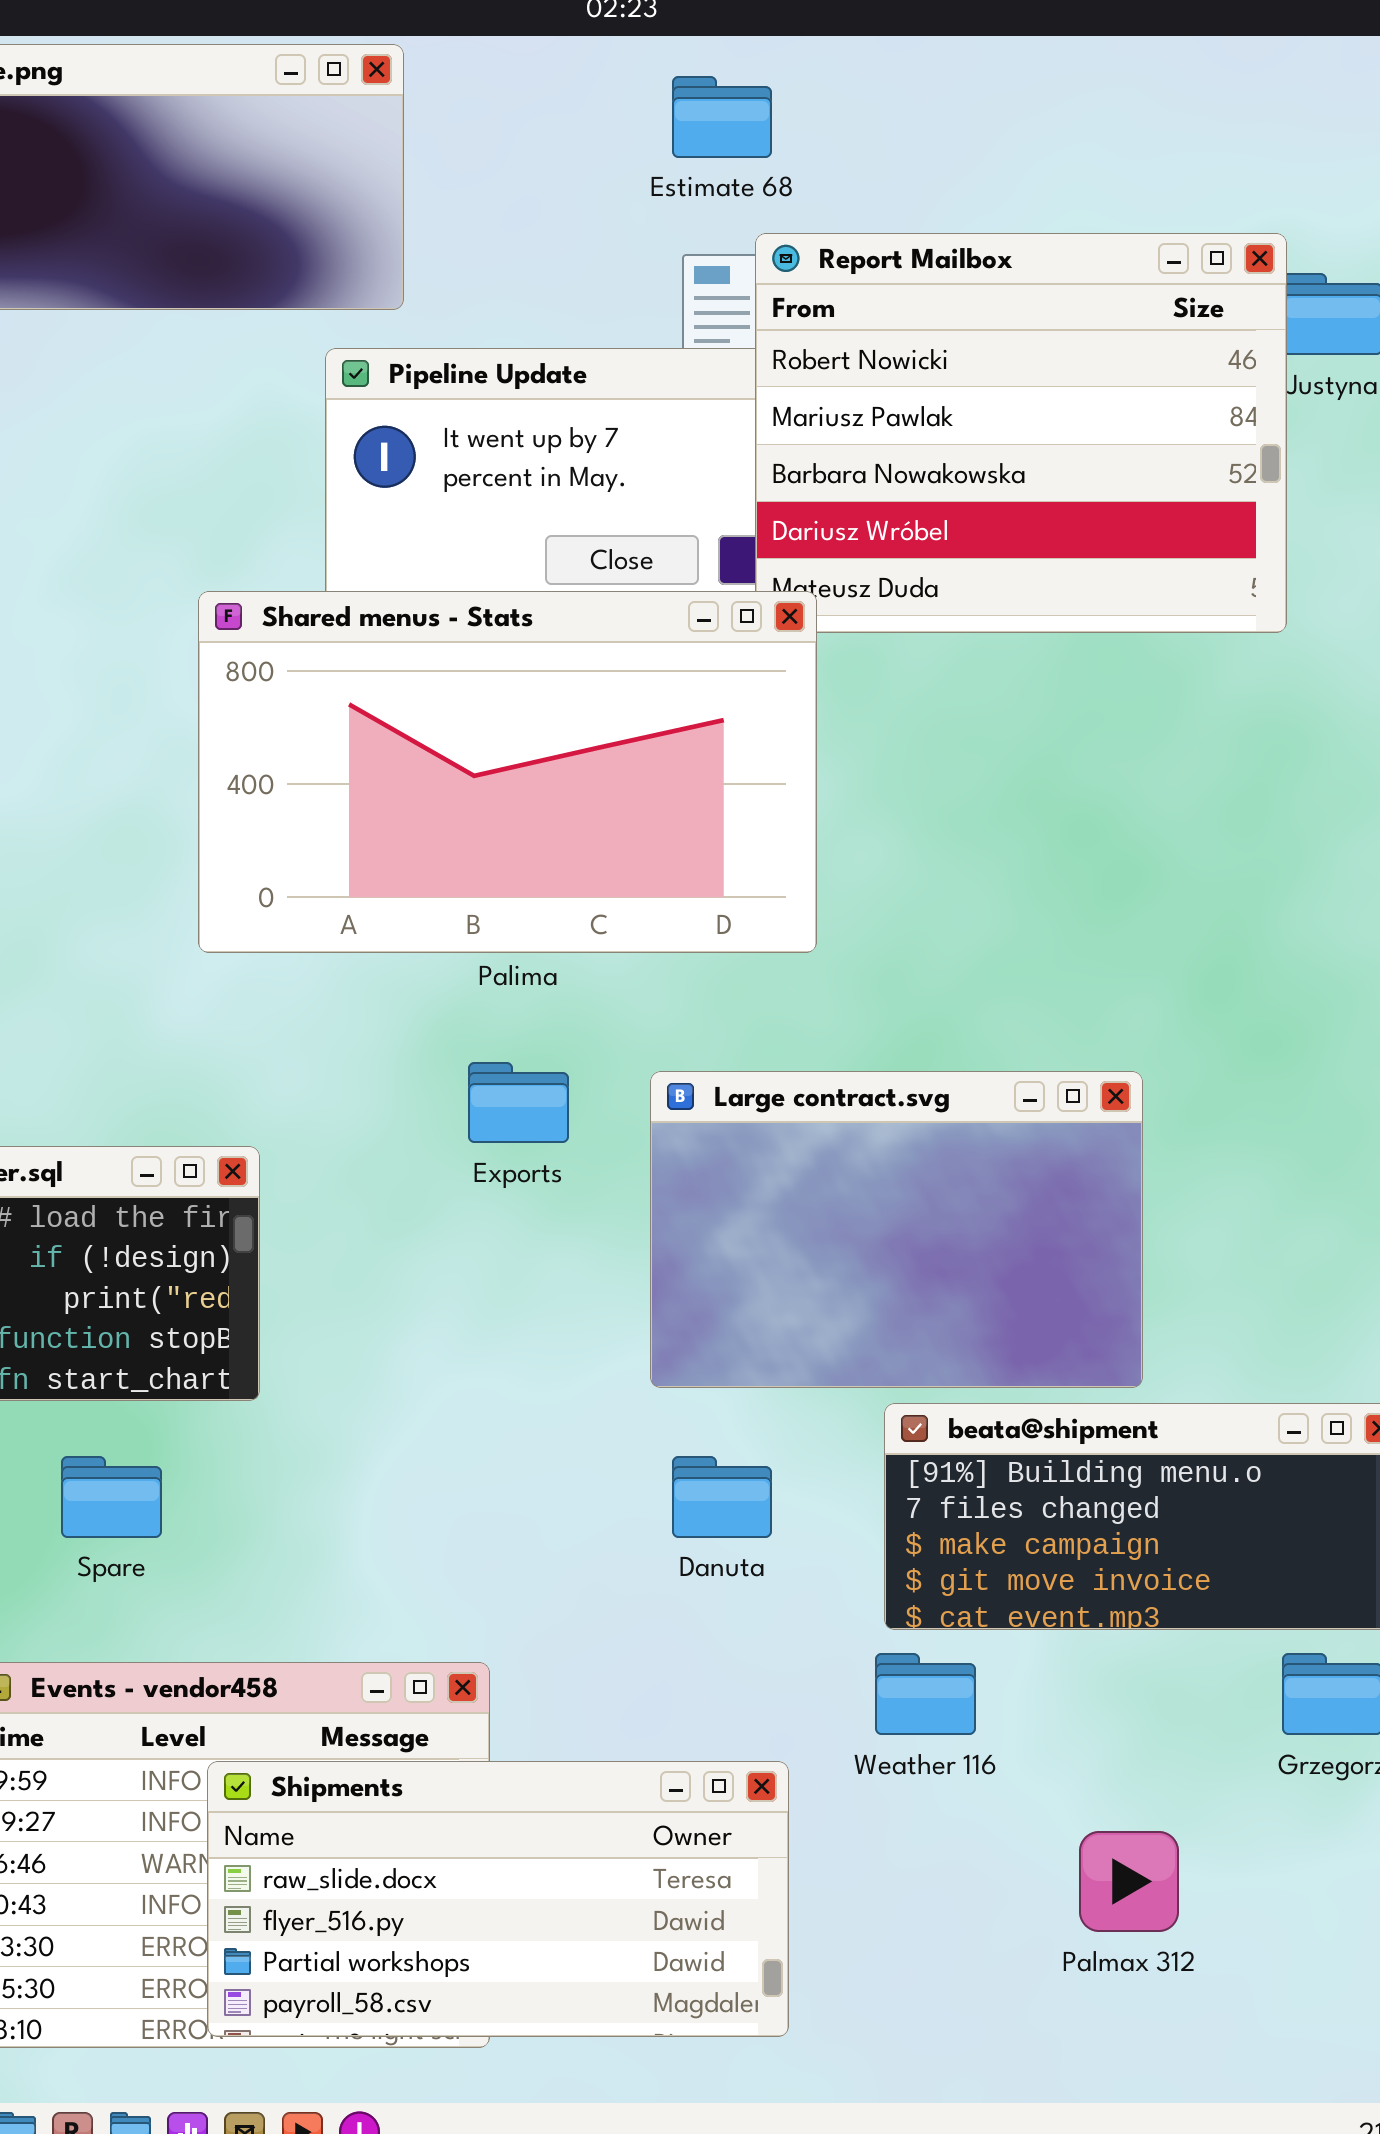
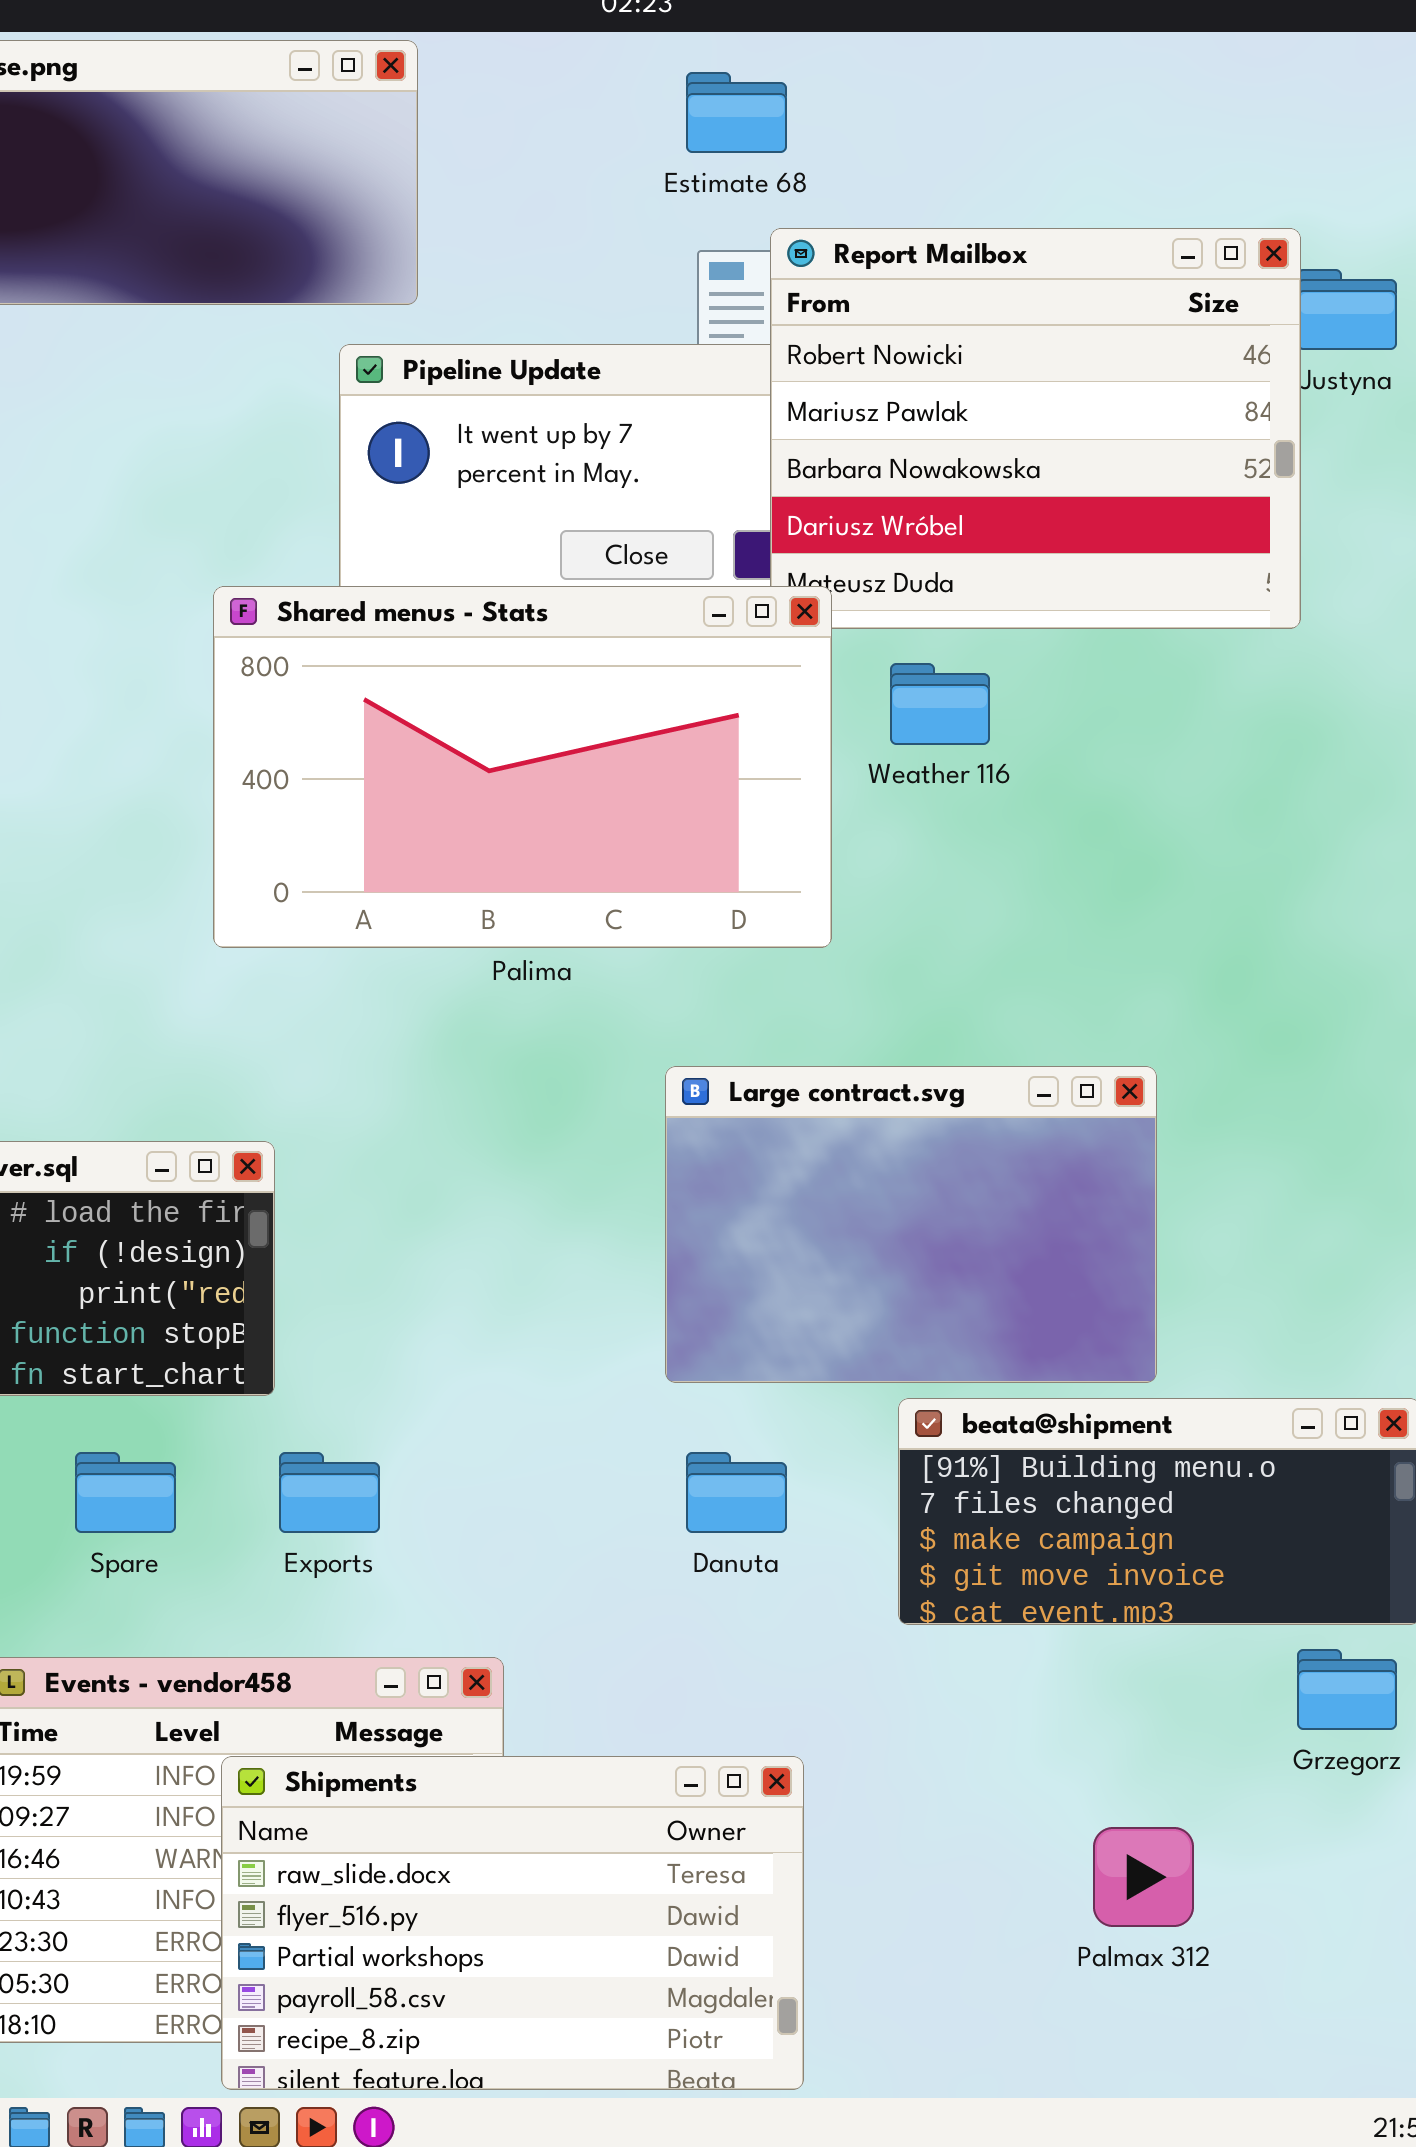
Exports: [468,1062,569,1143] -> [279,1452,380,1533], moved
Weather 116: [875,1653,976,1735] -> [890,663,990,745], moved
Shipments: [207,1761,789,2037] -> [221,1756,804,2090], resized

